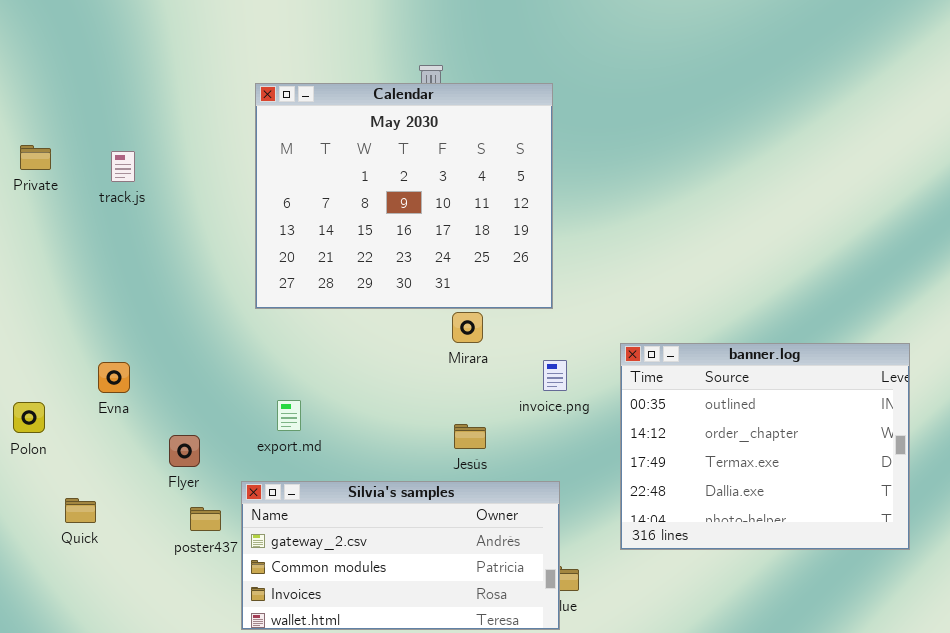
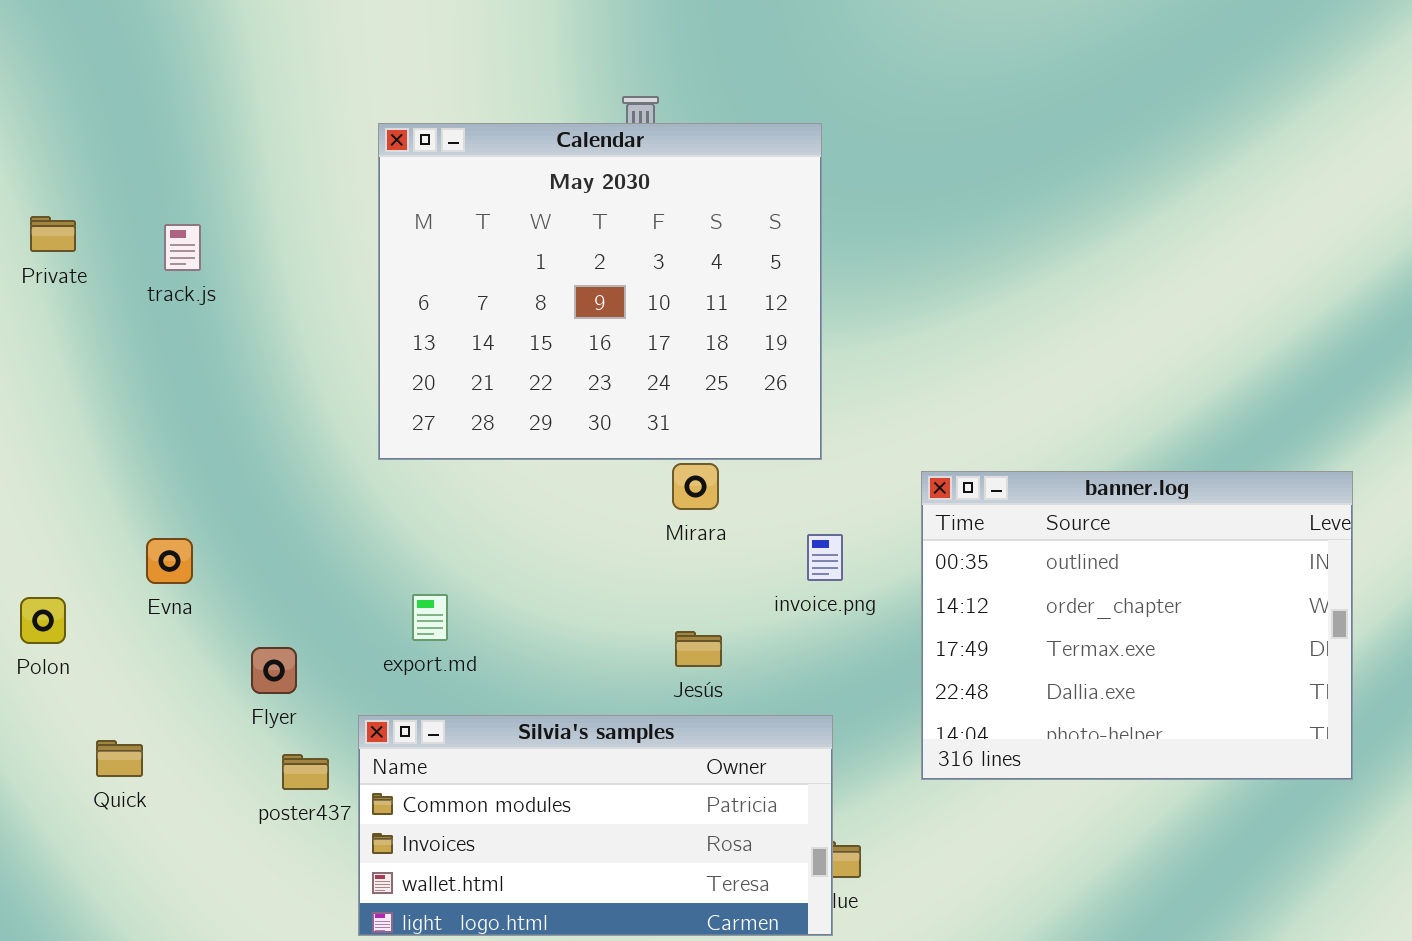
banner.log: [620,343,910,550] -> [921,471,1353,780], moved
Silvia's samples: [241,481,560,630] -> [358,715,833,936], scrolled down 1 row

